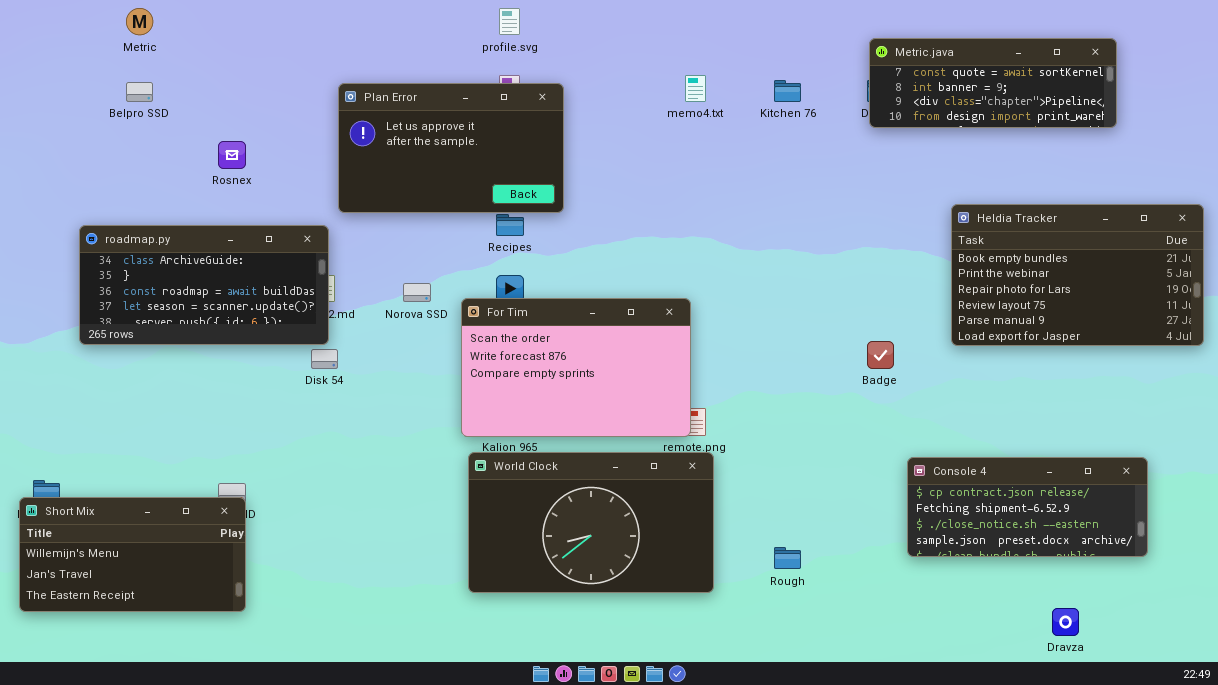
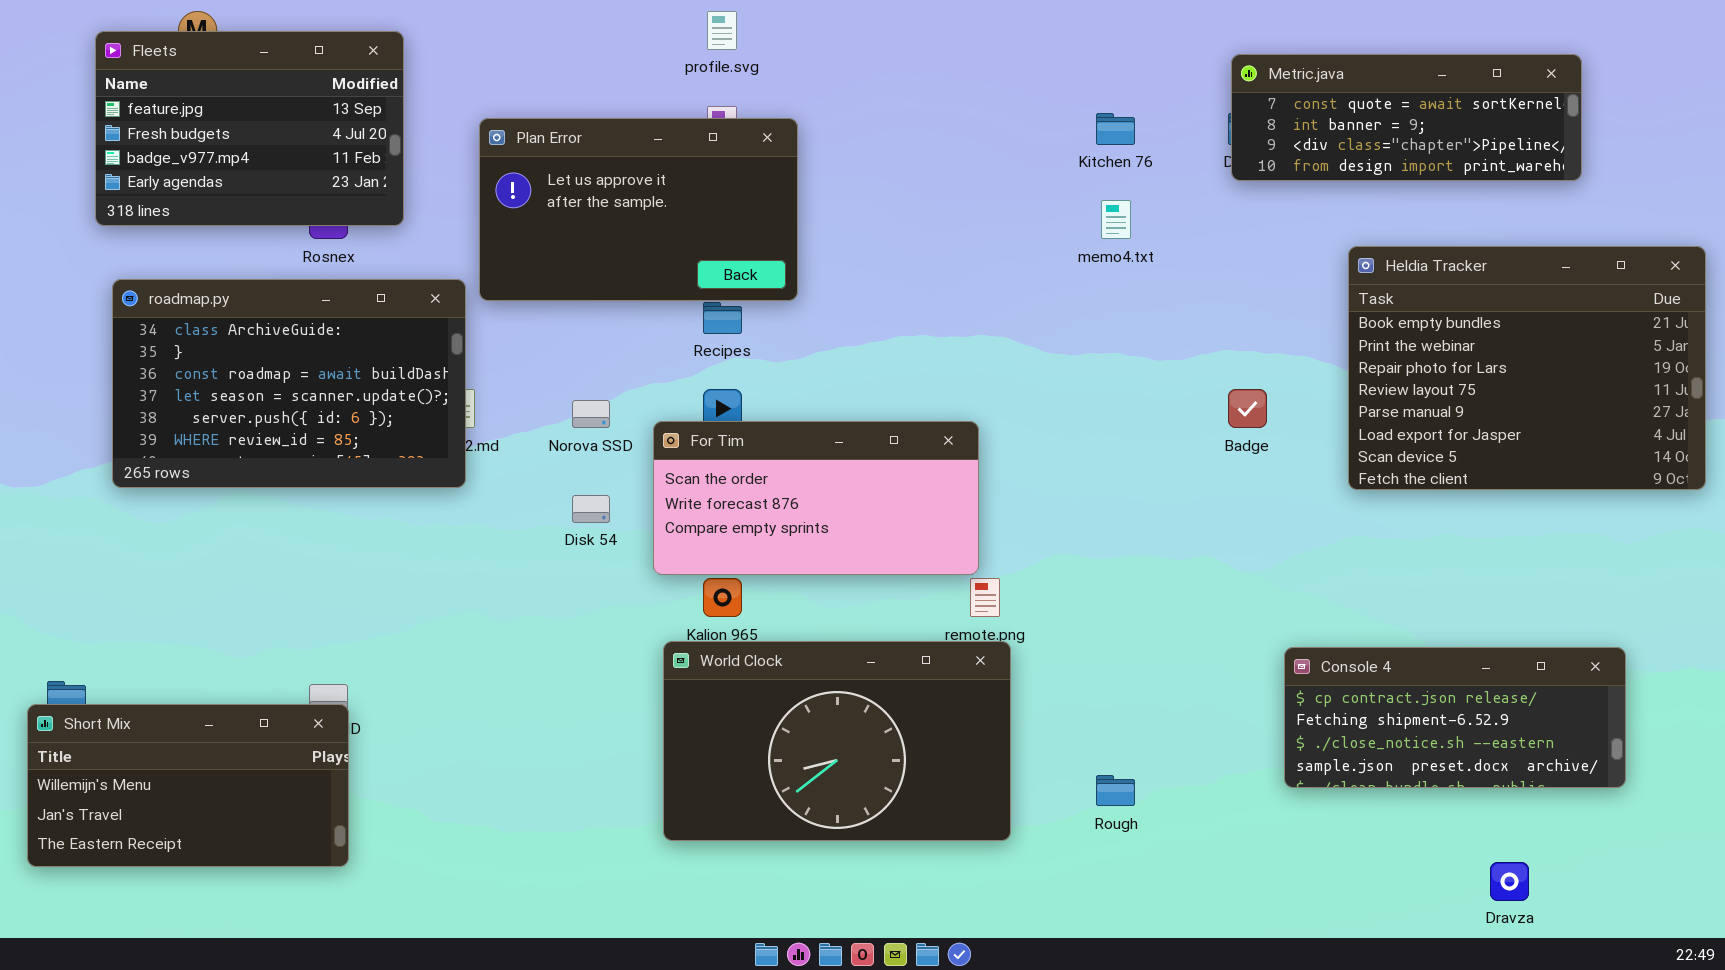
Fleets: none -> [95,31,404,226], opened
memo4.txt: [685,75,706,102] -> [1101,200,1131,239], moved
Heldia Tracker: [951,204,1204,346] -> [1348,246,1706,490], resized
roadmap.py: [79,225,329,345] -> [112,279,466,488], resized
For Tim: [461,298,691,437] -> [653,421,979,575], resized
Badge: [867,341,894,369] -> [1228,389,1267,428], moved
Disk 54: [311,349,338,369] -> [572,495,610,523], moved

